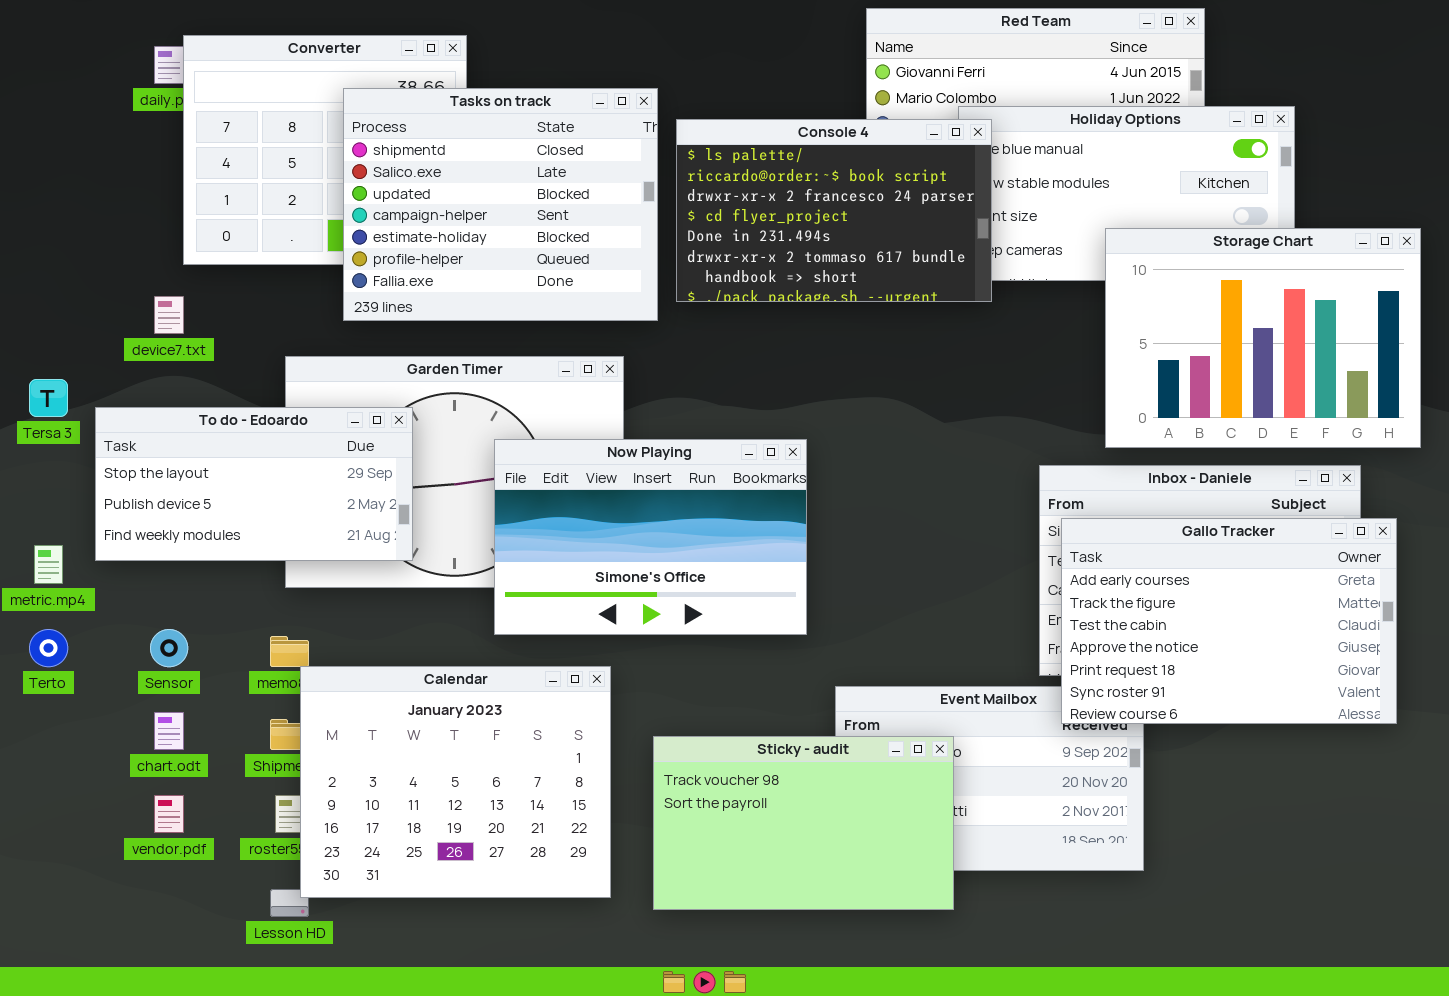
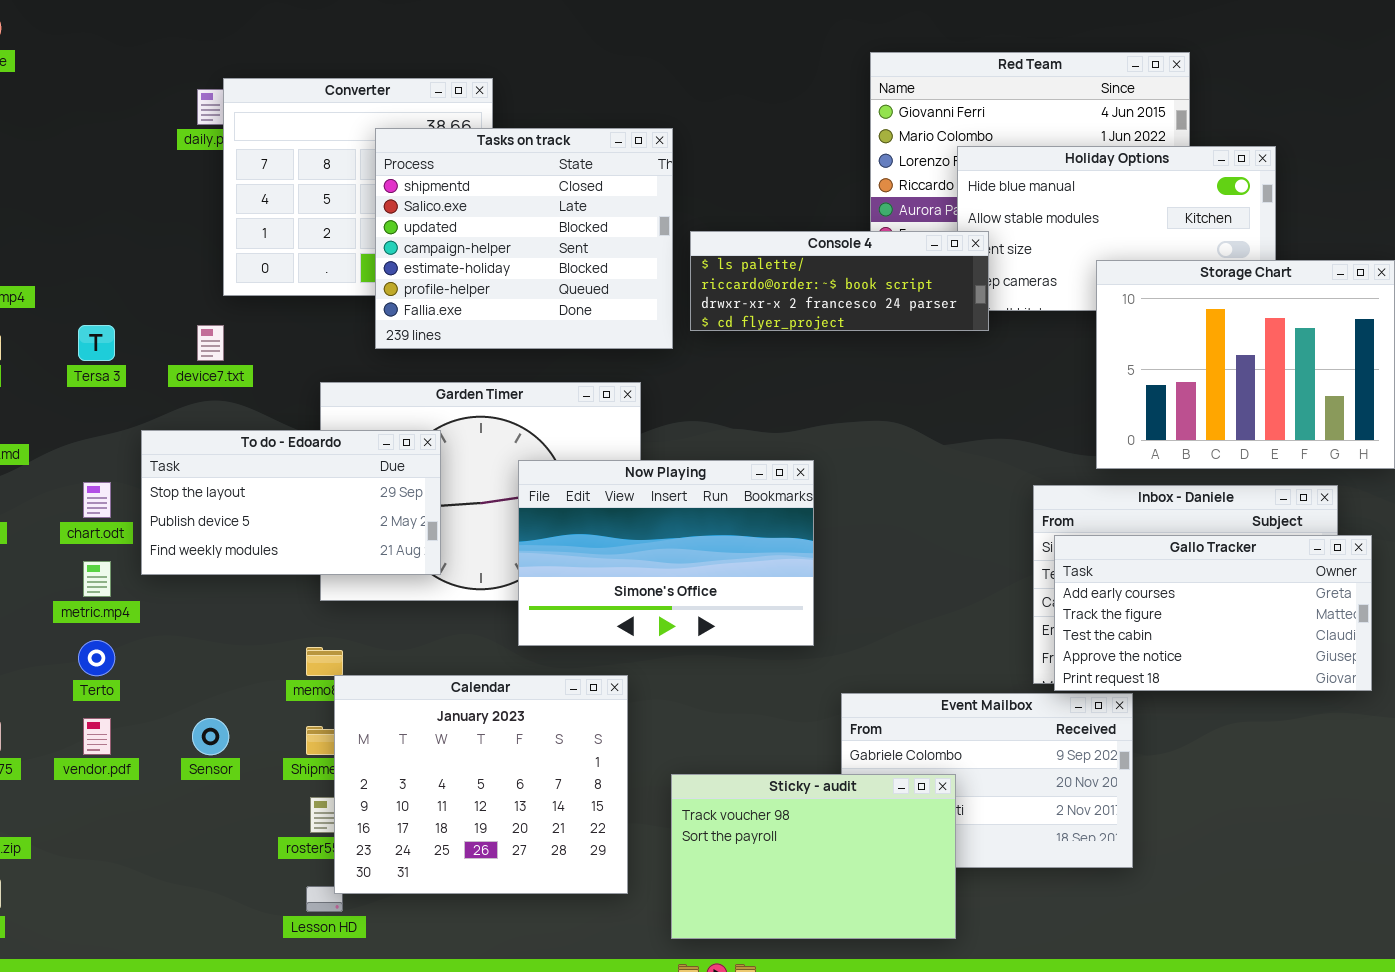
Console 4: [676,119,992,302] -> [690,231,989,331], resized
Tersa 3: [29,379,68,417] -> [78,325,115,361], moved
Gallo Tracker: [1061,518,1397,724] -> [1054,535,1372,691], resized
Sensor: [150,629,188,667] -> [192,718,229,755], moved
chart.odt: [154,712,184,750] -> [83,482,111,518], moved
Sticky - audit: [653,736,954,910] -> [671,774,956,939], moved
vendor.pdf: [154,795,184,833] -> [83,718,111,755], moved

